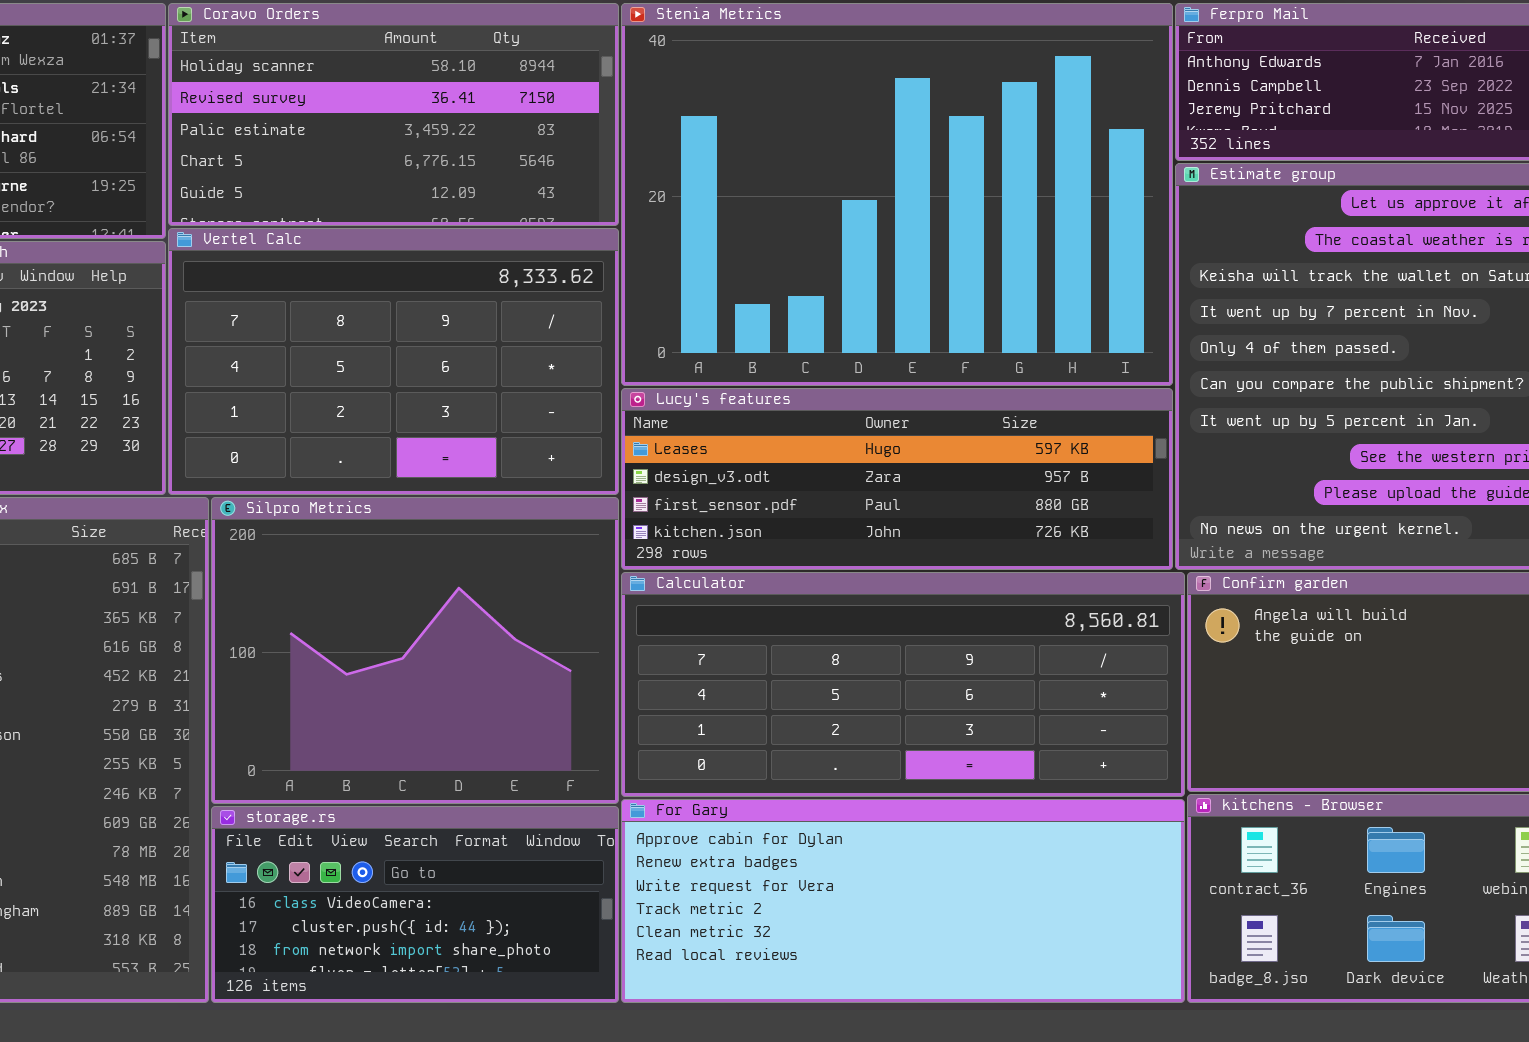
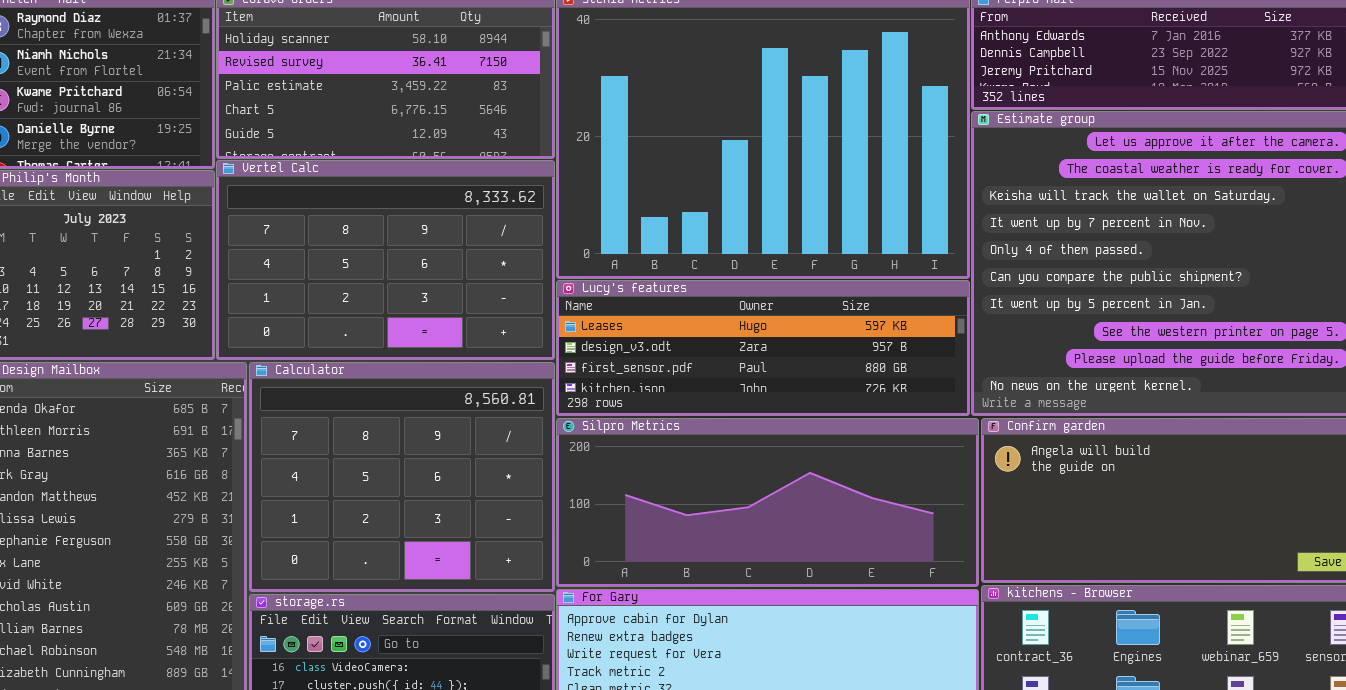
Silpro Metrics: [211,497,619,804] -> [556,418,979,587], moved, resized
Calculator: [621,572,1185,797] -> [249,362,555,592], moved, resized

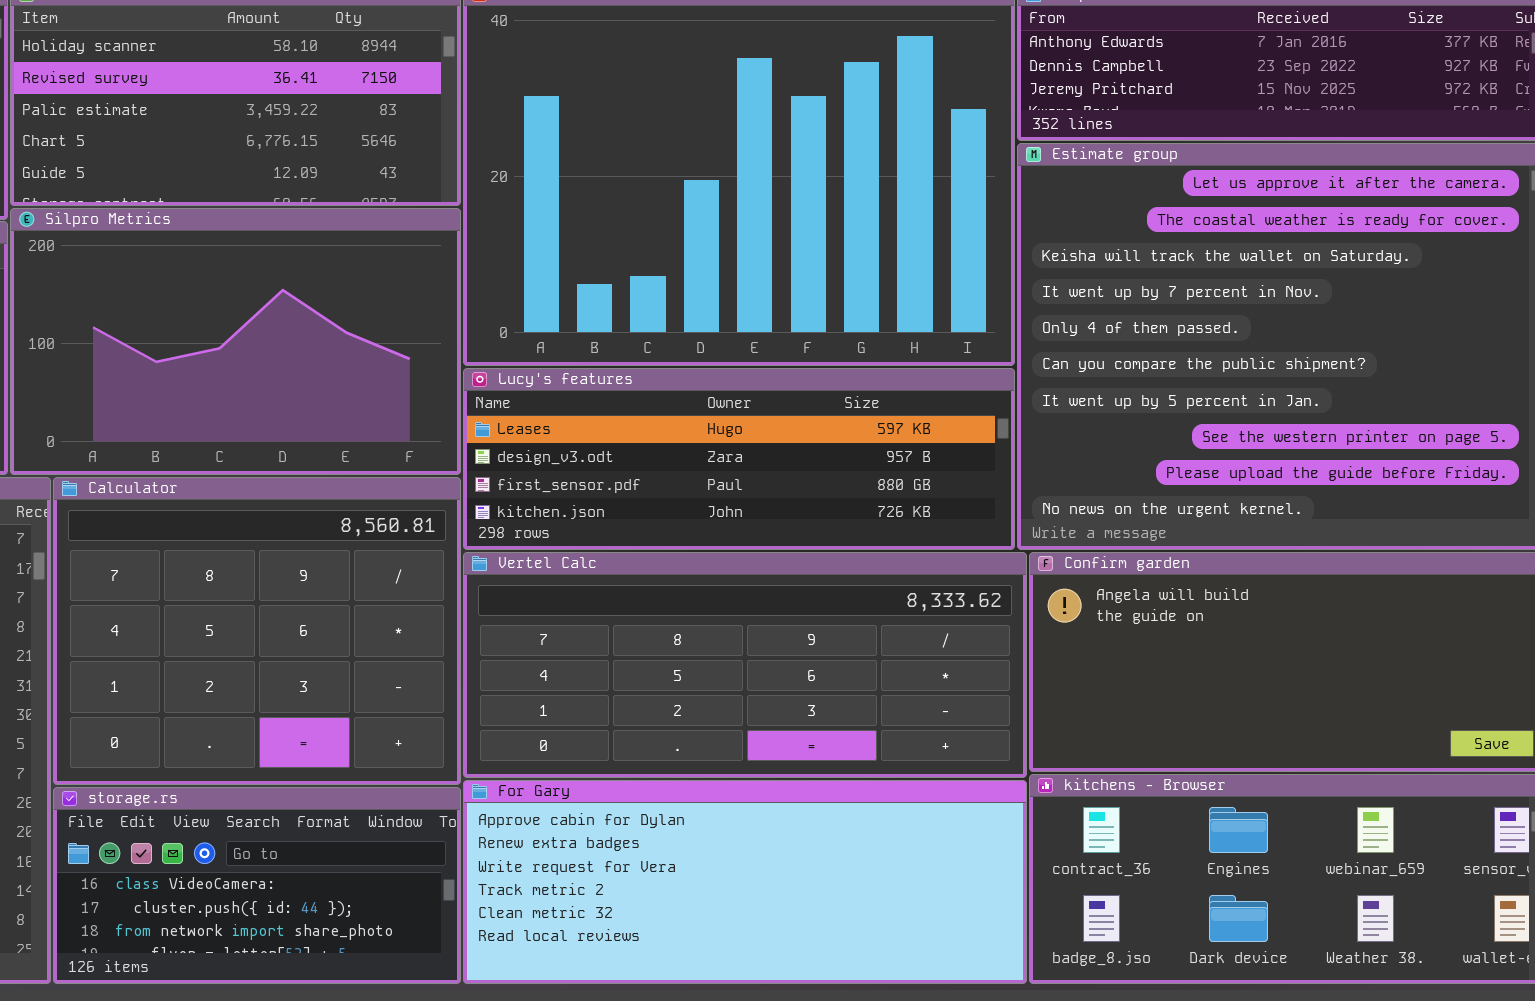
Vertel Calc: [216,160,555,360] -> [463,552,1027,778], moved, resized
Silpro Metrics: [556,418,979,587] -> [10,208,461,475], moved, resized

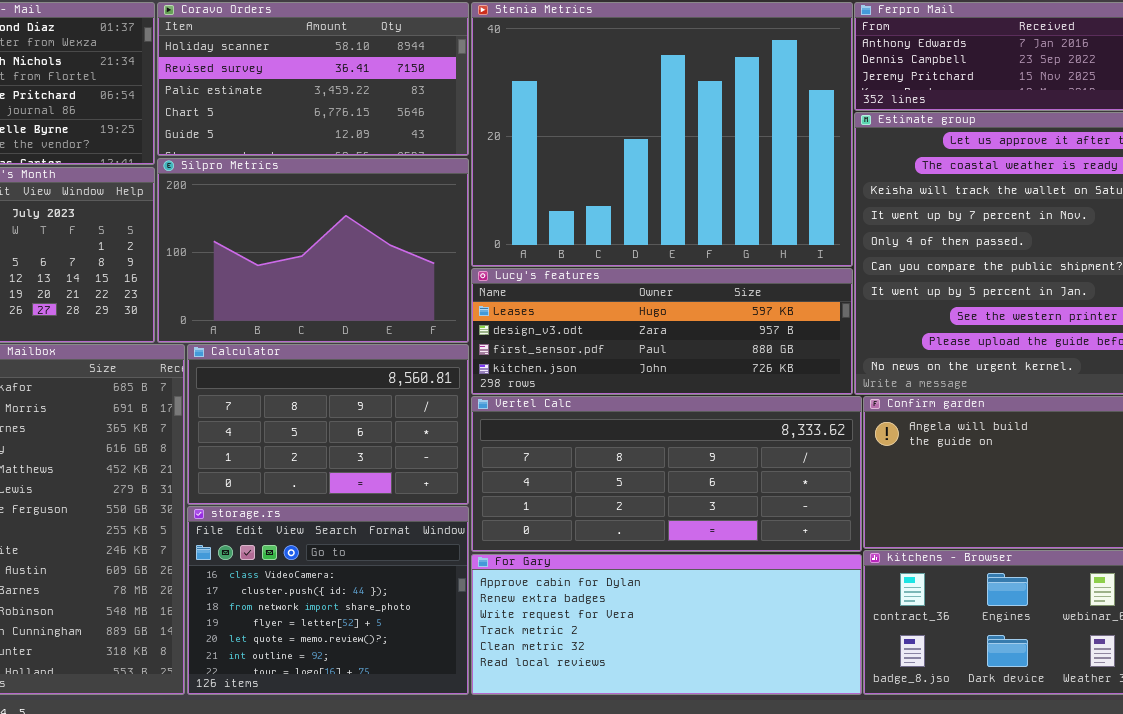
Calculator: [53,477,461,785] -> [187,344,469,505], resized
storage.rs: [53,787,461,984] -> [187,506,469,695], resized

